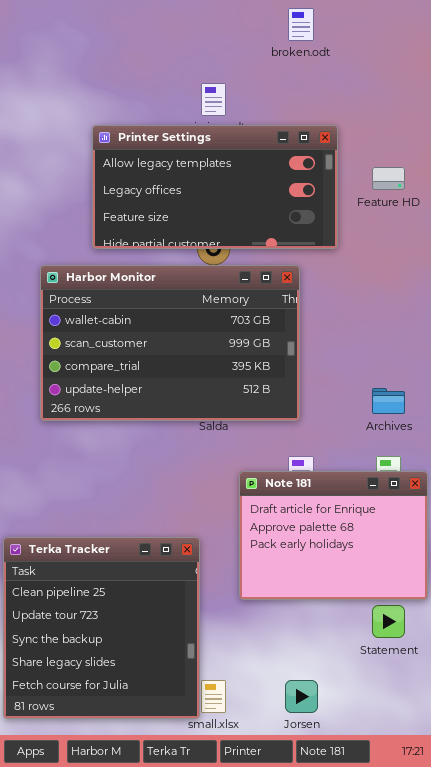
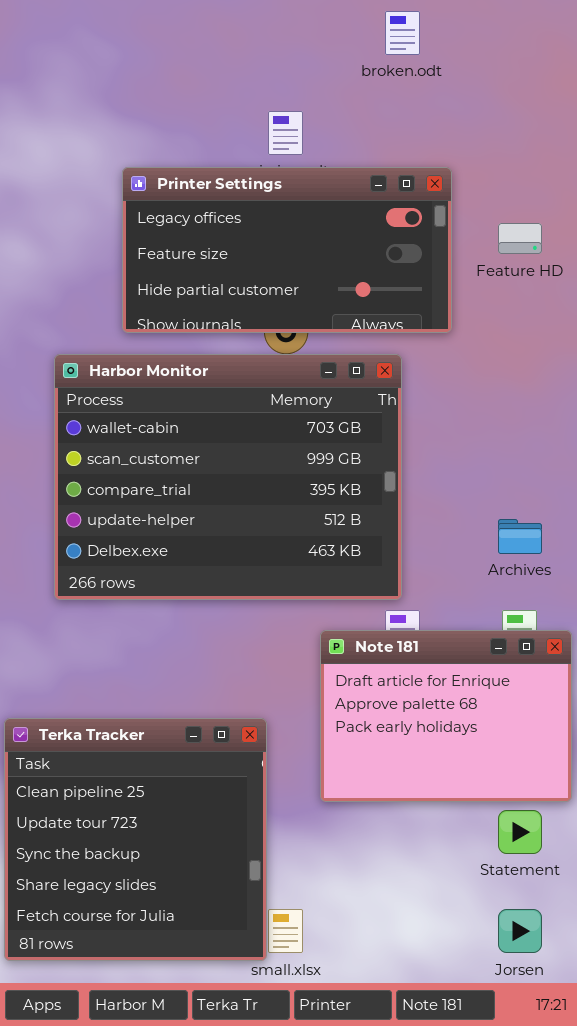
Printer Settings: [92,125,338,249] -> [122,167,452,333], scrolled down 1 row
Harbor Monitor: [40,265,300,421] -> [54,354,402,600], resized
Jorsen: [285,680,318,713] -> [498,909,542,953], moved

